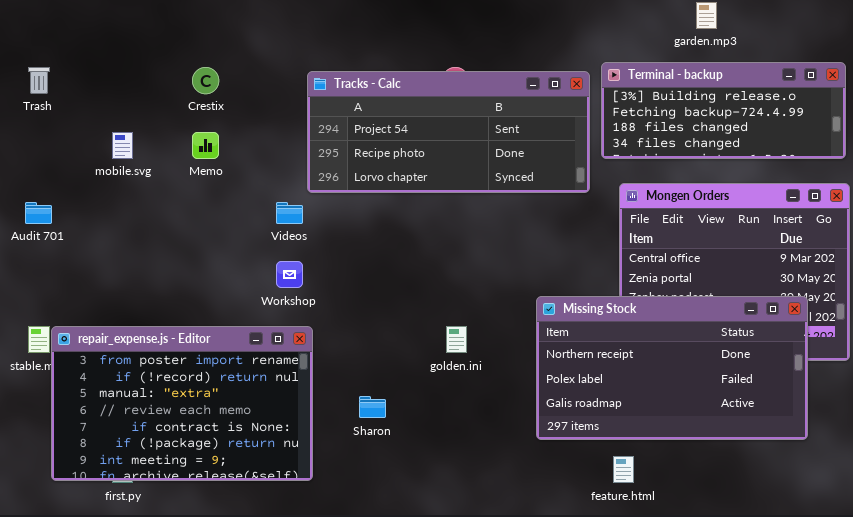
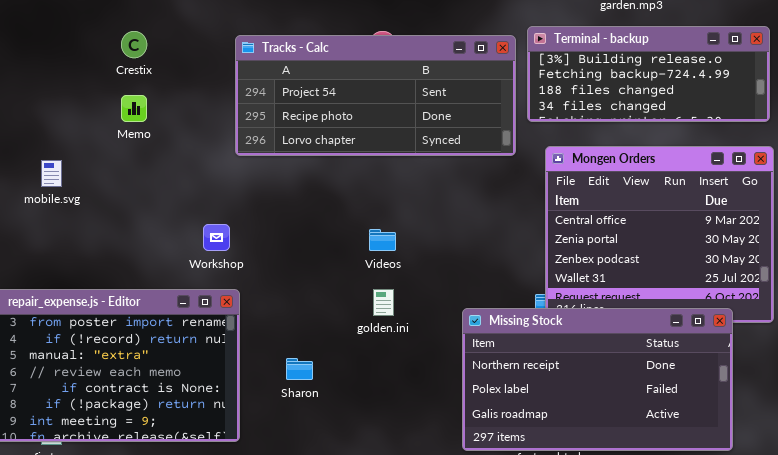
mobile.svg: [112,132,133,159] -> [41,160,62,187], moved
Videos: [276,202,303,224] -> [369,229,396,251], moved
Missing Stock: [536,296,808,440] -> [462,308,733,451], moved

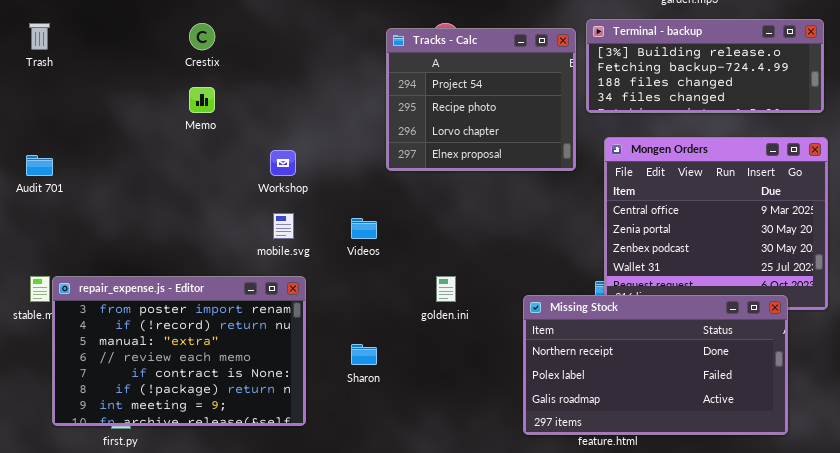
Tracks - Calc: [235,35,516,156] -> [386,28,576,171], resized
mobile.svg: [41,160,62,187] -> [273,213,294,239], moved
Workshop: [203,224,230,251] -> [270,150,296,176], moved
Videos: [369,229,396,251] -> [351,218,377,239], moved

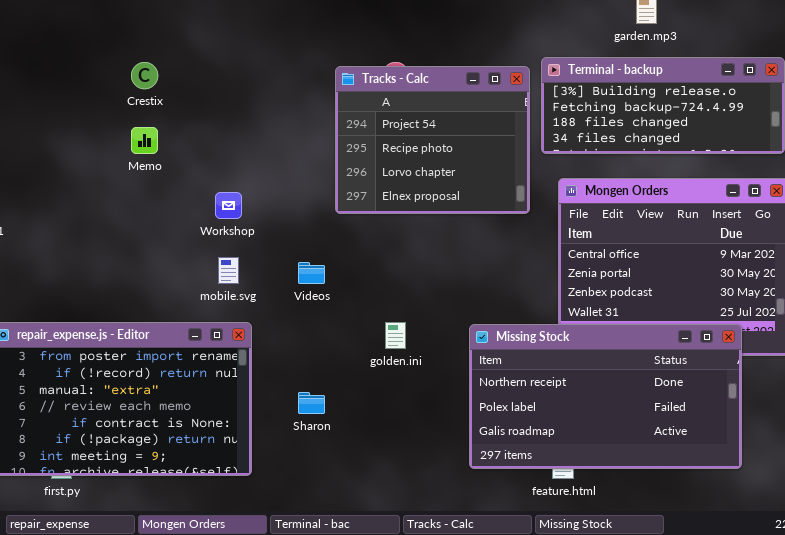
Missing Stock: [523,295,788,435] -> [469,324,742,469], moved

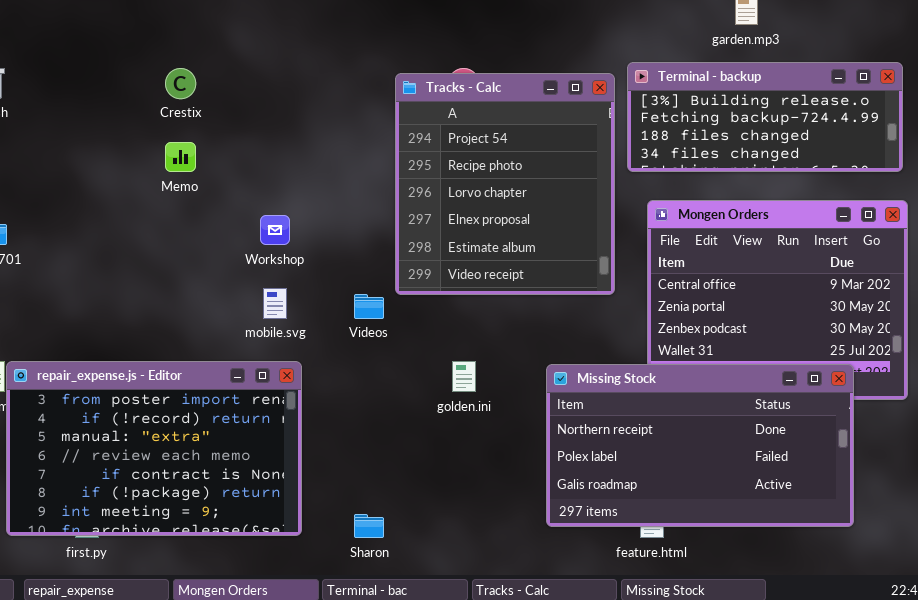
Tracks - Calc: [335,66,530,214] -> [395,73,615,295], resized
Sharon: [298,392,325,414] -> [354,514,384,538], moved

